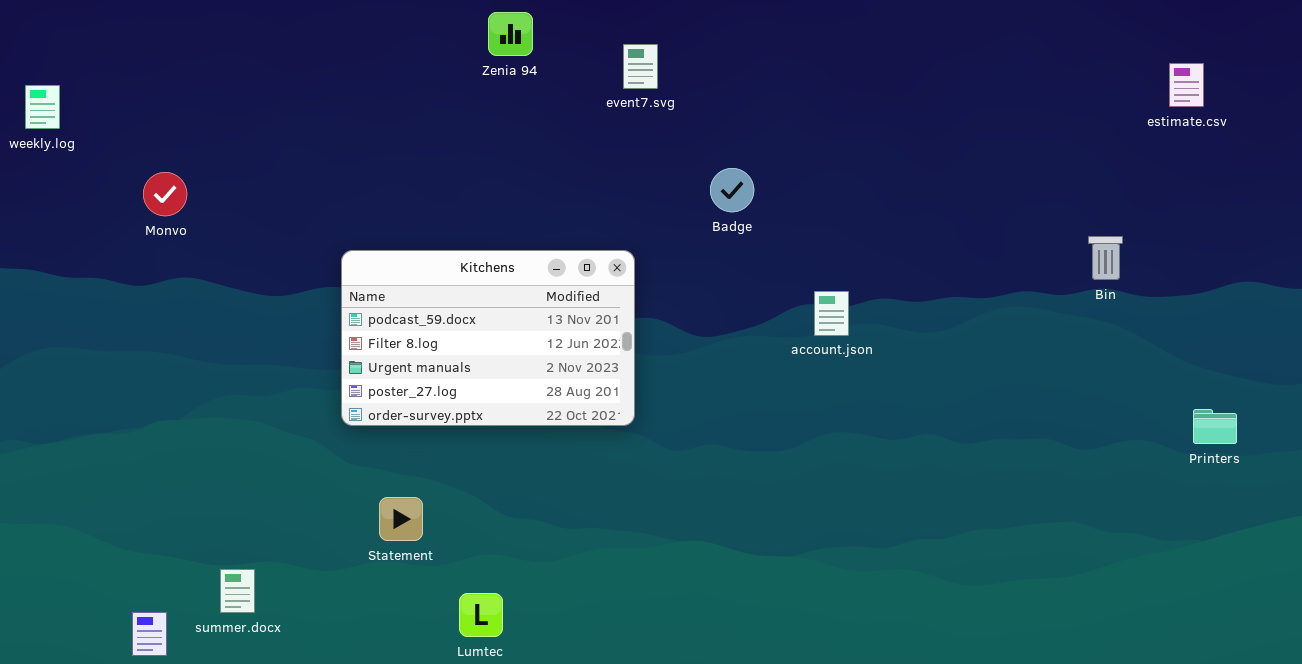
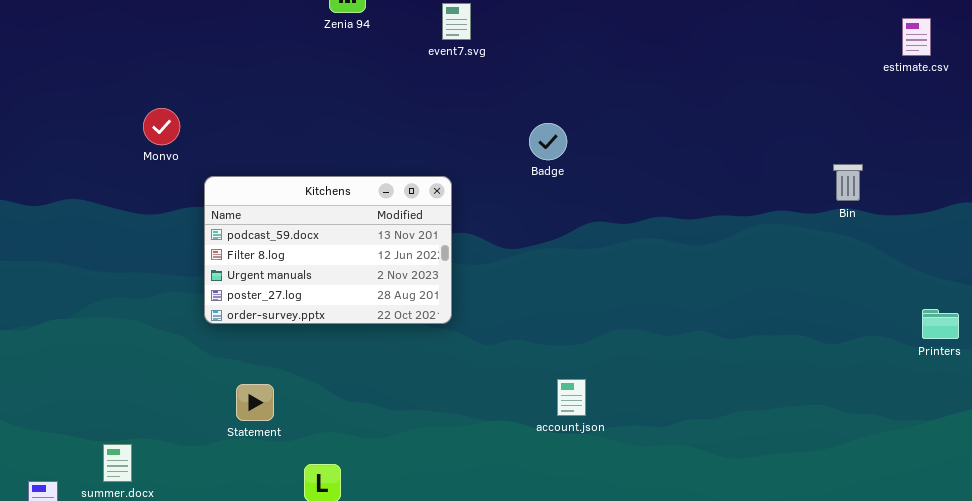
Badge: [710,168,754,212] -> [529,123,567,160], moved
Monvo: [143,172,187,216] -> [143,108,180,145], moved
account.json: [814,291,849,336] -> [557,379,586,416], moved

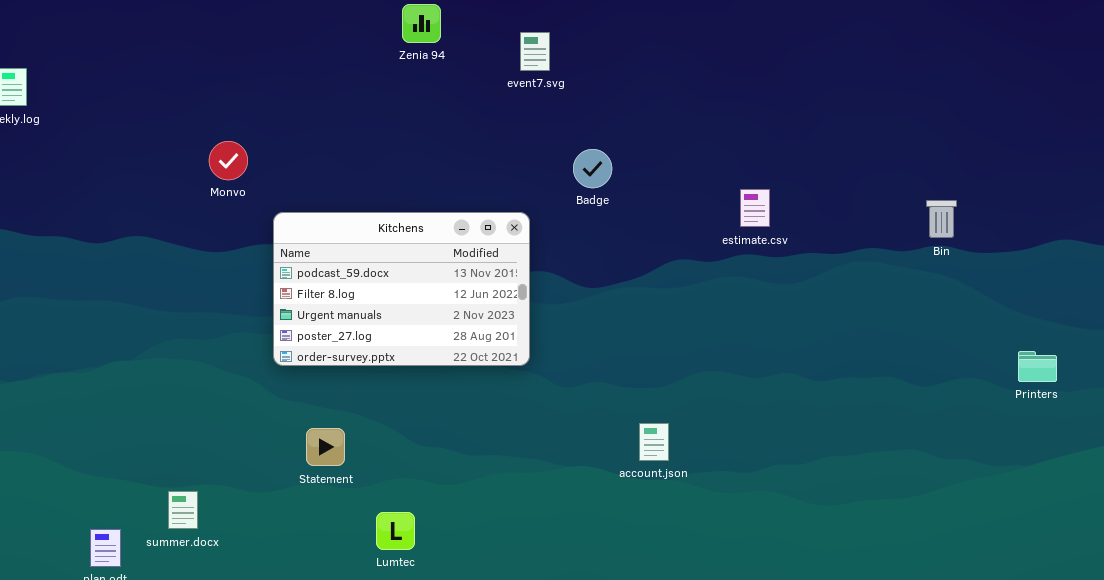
estimate.csv: [902,18,931,56] -> [740,189,770,227], moved
Badge: [529,123,567,160] -> [573,149,612,188], moved

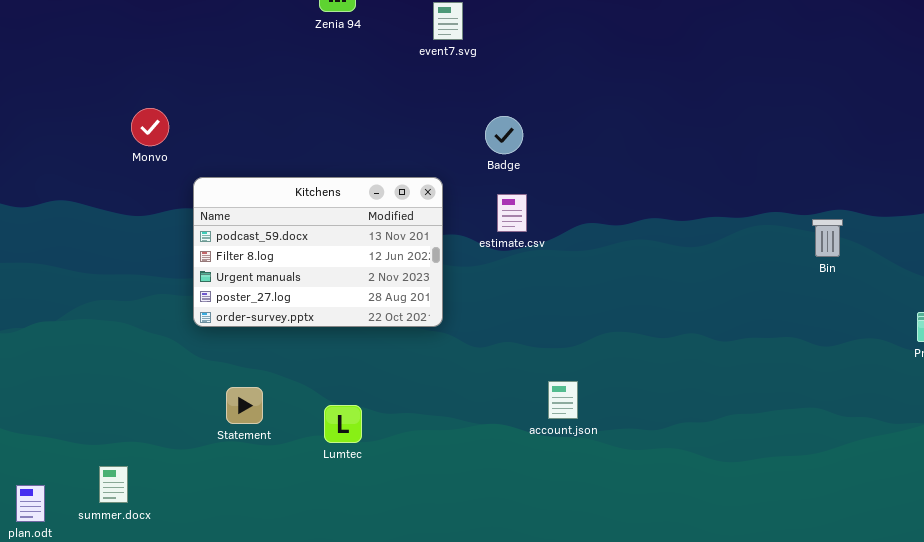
estimate.csv: [740,189,770,227] -> [497,194,527,232], moved
Bin: [926,200,957,238] -> [812,219,843,257], moved
summer.docx: [168,491,198,529] -> [99,466,128,503], moved
Lumtec: [376,512,415,550] -> [324,405,362,443], moved

